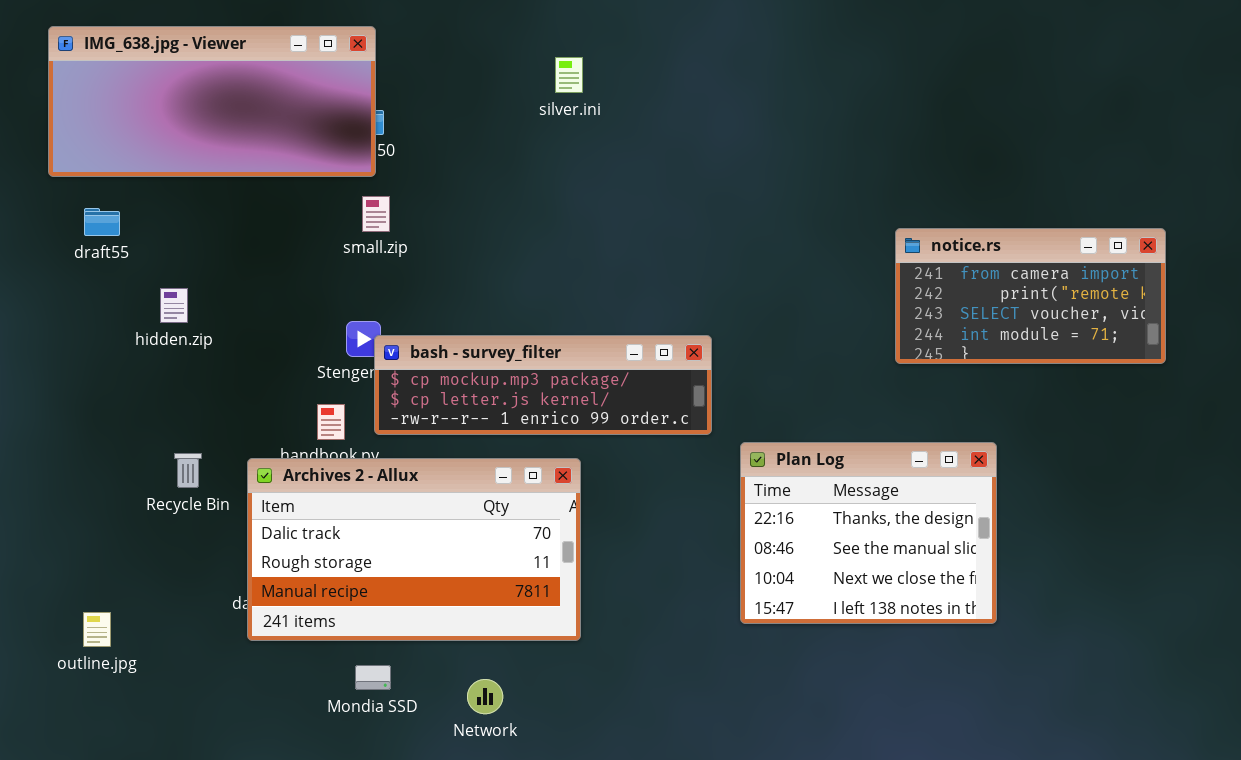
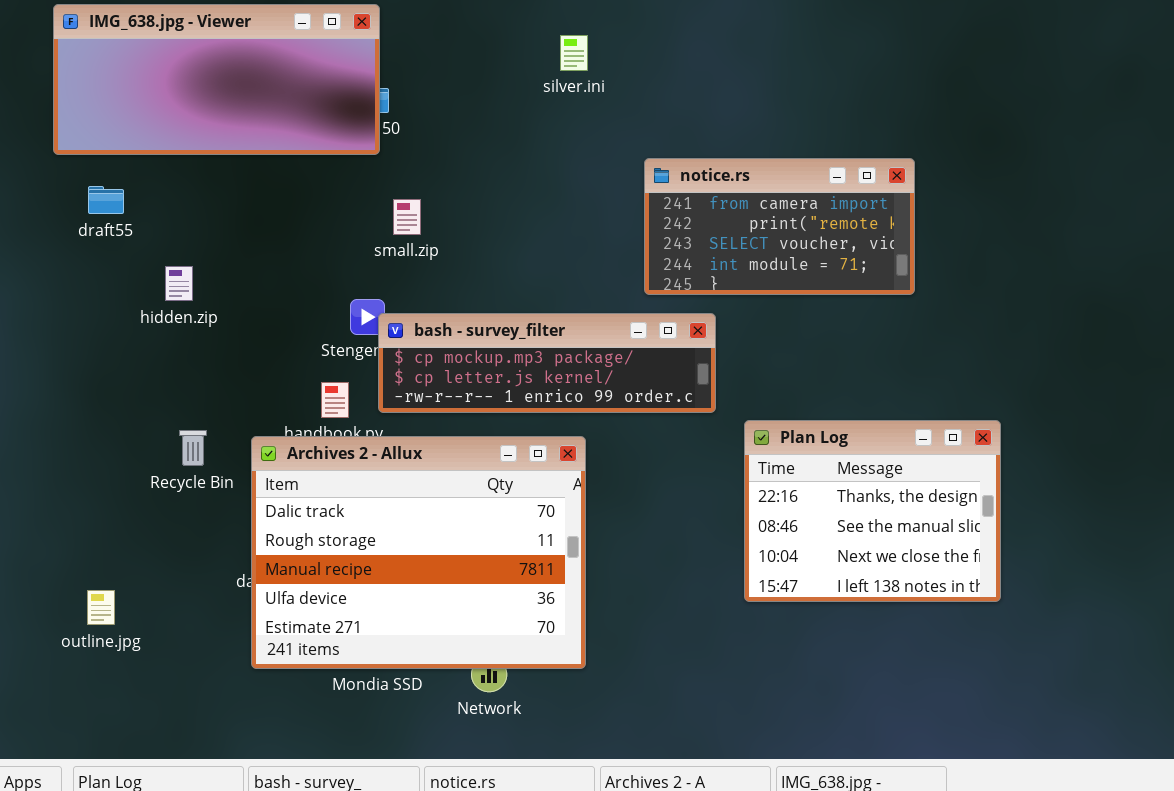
small.zip: [362,196,390,232] -> [393,199,421,235], moved
notice.rs: [895,228,1166,364] -> [644,158,915,295], moved
Archives 2 - Allux: [247,458,581,641] -> [251,436,586,669], resized

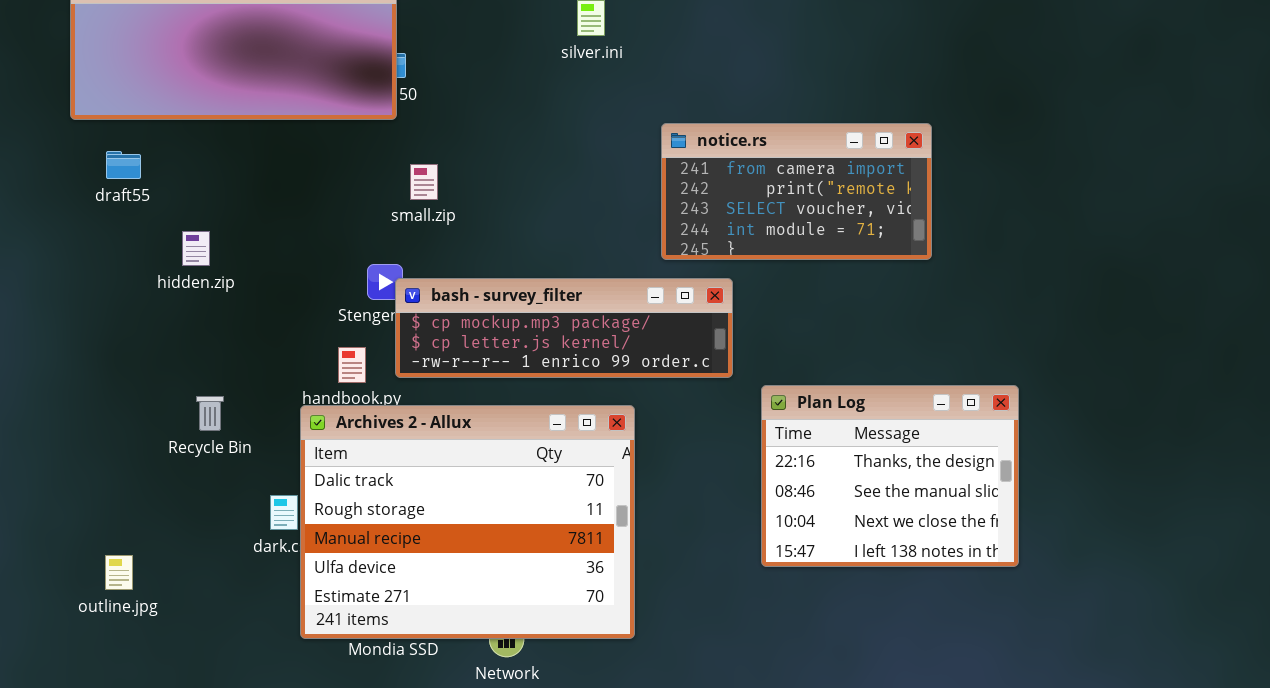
Archives 2 - Allux: [251,436,586,669] -> [300,405,635,639], moved

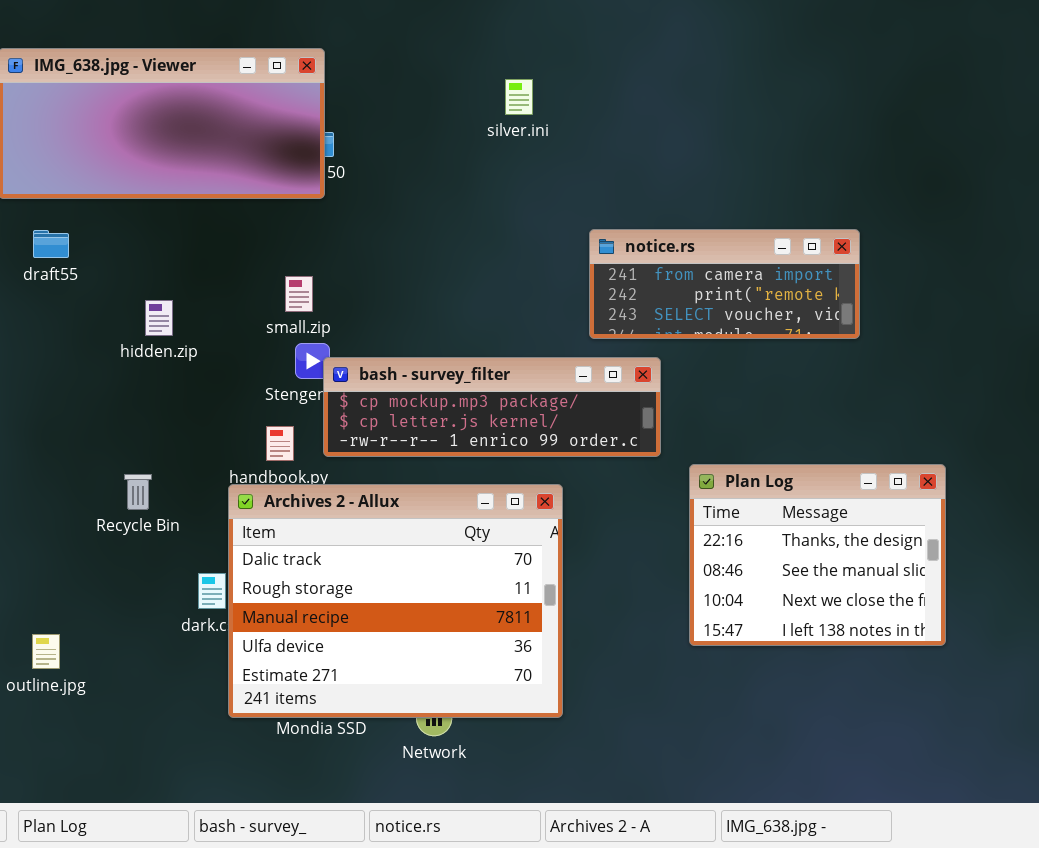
notice.rs: [661,123,932,260] -> [589,229,860,339], resized
small.zip: [410,164,438,200] -> [285,276,313,312], moved
hidden.zip: [182,231,210,266] -> [145,300,173,336], moved

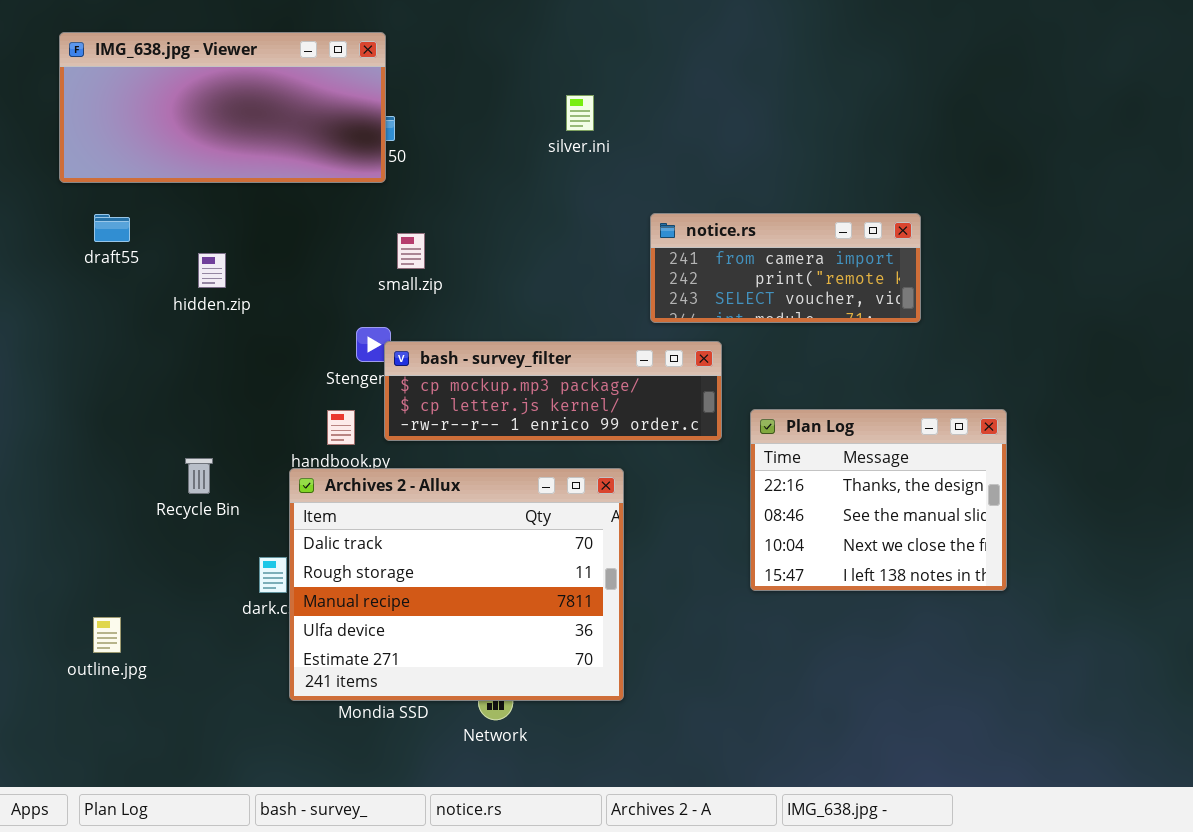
silver.ini: [505,79,533,115] -> [566,95,594,131], moved
small.zip: [285,276,313,312] -> [397,233,425,269], moved
hidden.zip: [145,300,173,336] -> [198,253,226,288], moved
Plan Log: [689,464,946,646] -> [750,409,1007,591], moved

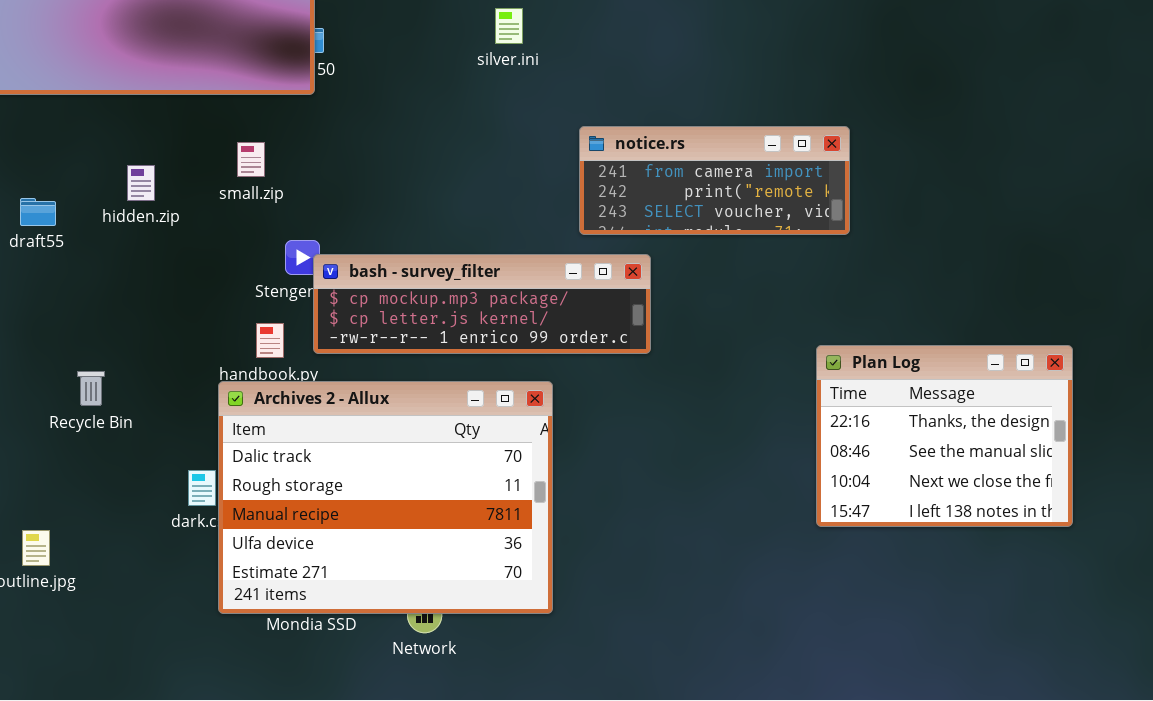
draft55: [94,214,130,242] -> [20,198,56,226], moved
small.zip: [397,233,425,269] -> [237,142,265,177], moved
Plan Log: [750,409,1007,591] -> [816,345,1073,527], moved
Recycle Bin: [185,458,213,494] -> [77,371,105,406], moved

